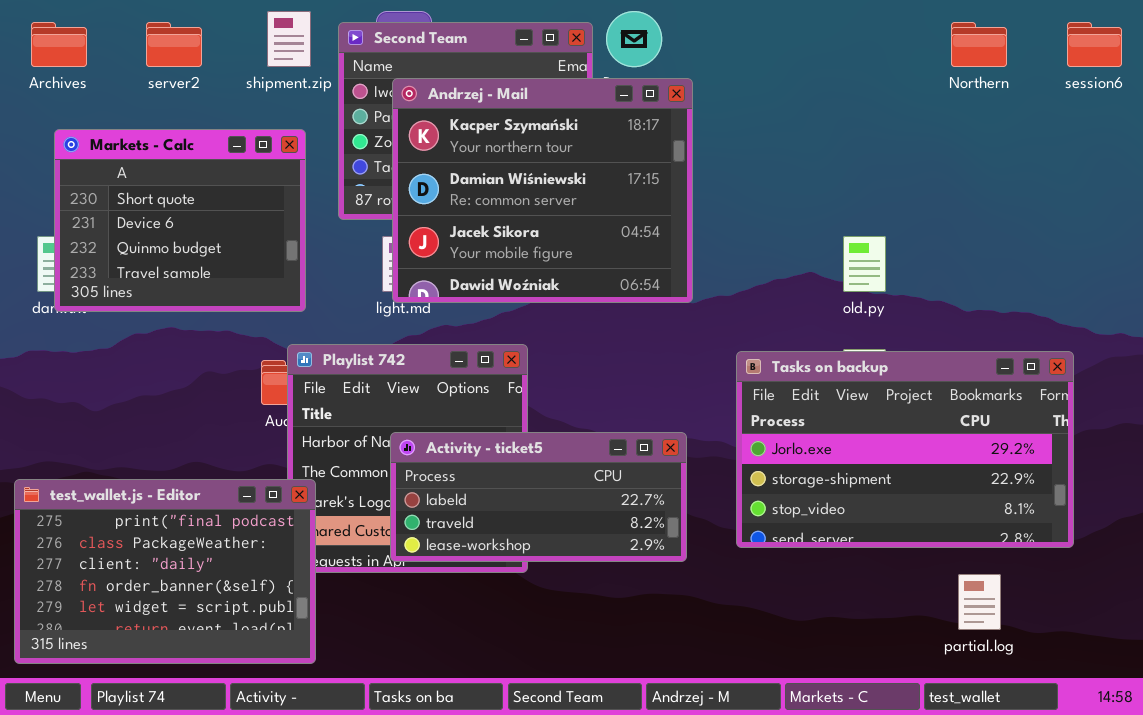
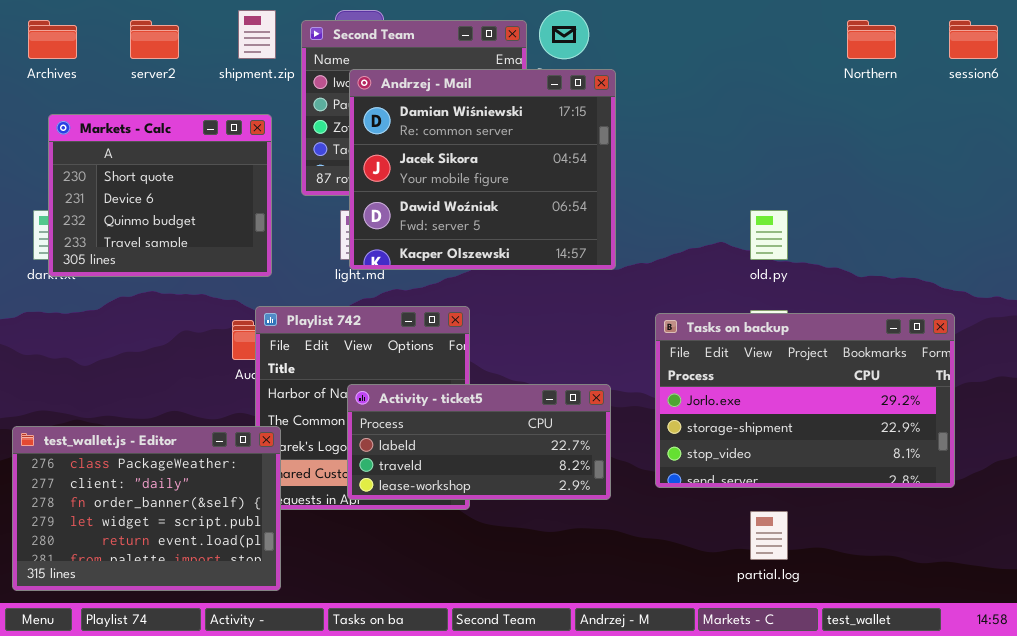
Andrzej - Mail: [392,78,693,303] -> [349,69,616,270], scrolled down 1 row
test_wallet.js - Editor: [14,479,316,664] -> [12,426,281,591], scrolled down 1 row
partial.log: [958,574,1001,630] -> [750,511,788,560], moved

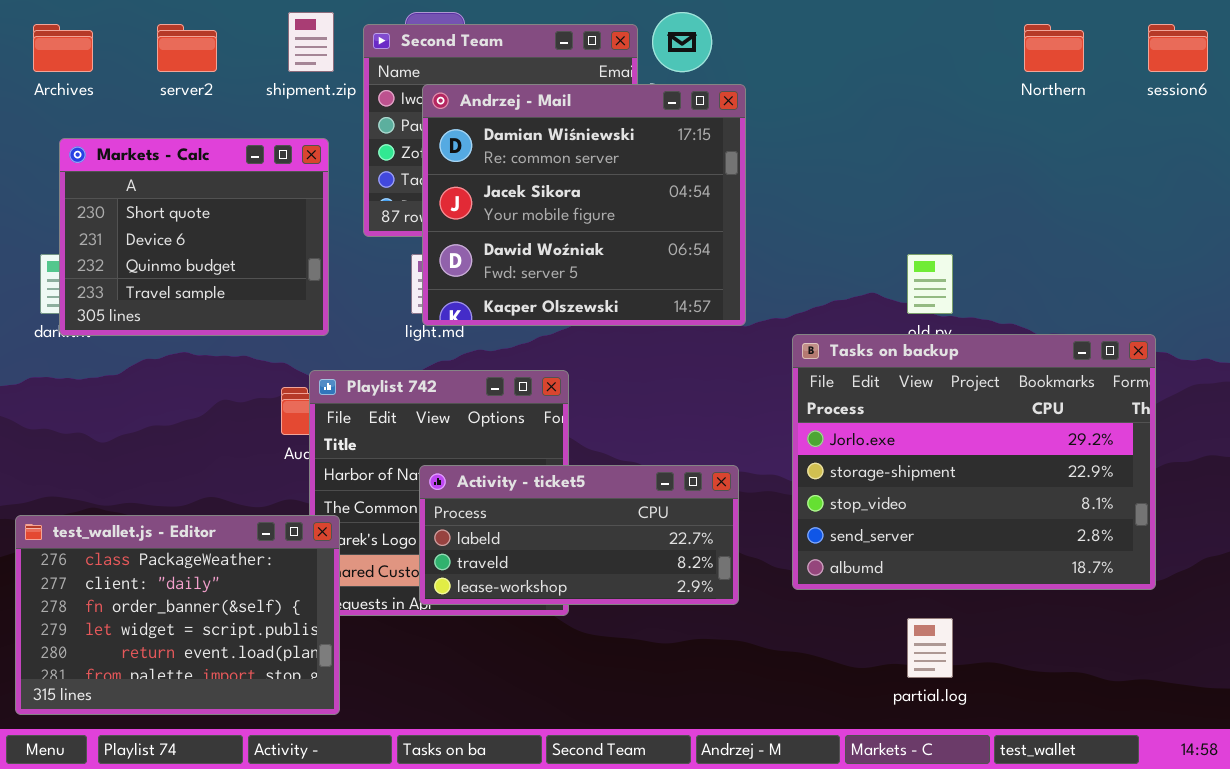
Tasks on backup: [655,313,955,488] -> [792,334,1156,590], resized

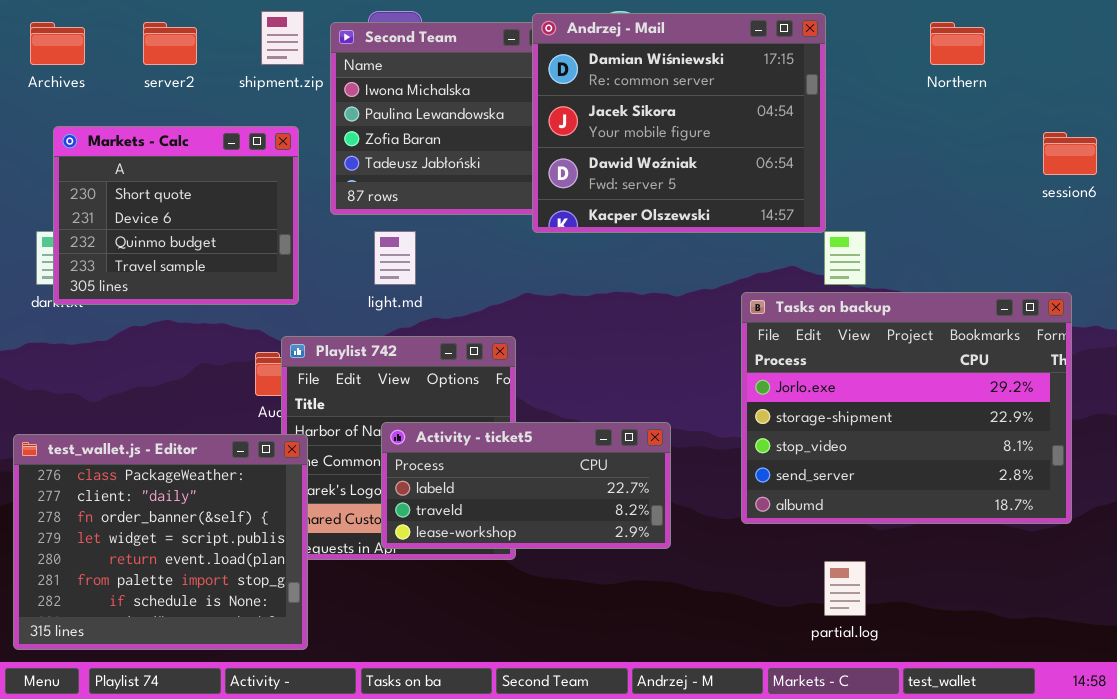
session6: [1148,24,1208,72] -> [1043,132,1097,175], moved
Andrzej - Mail: [422,84,746,326] -> [532,13,826,233], moved
Tasks on backup: [792,334,1156,590] -> [741,292,1072,524], moved
test_wallet.js - Editor: [15,515,340,715] -> [13,434,308,650], resized

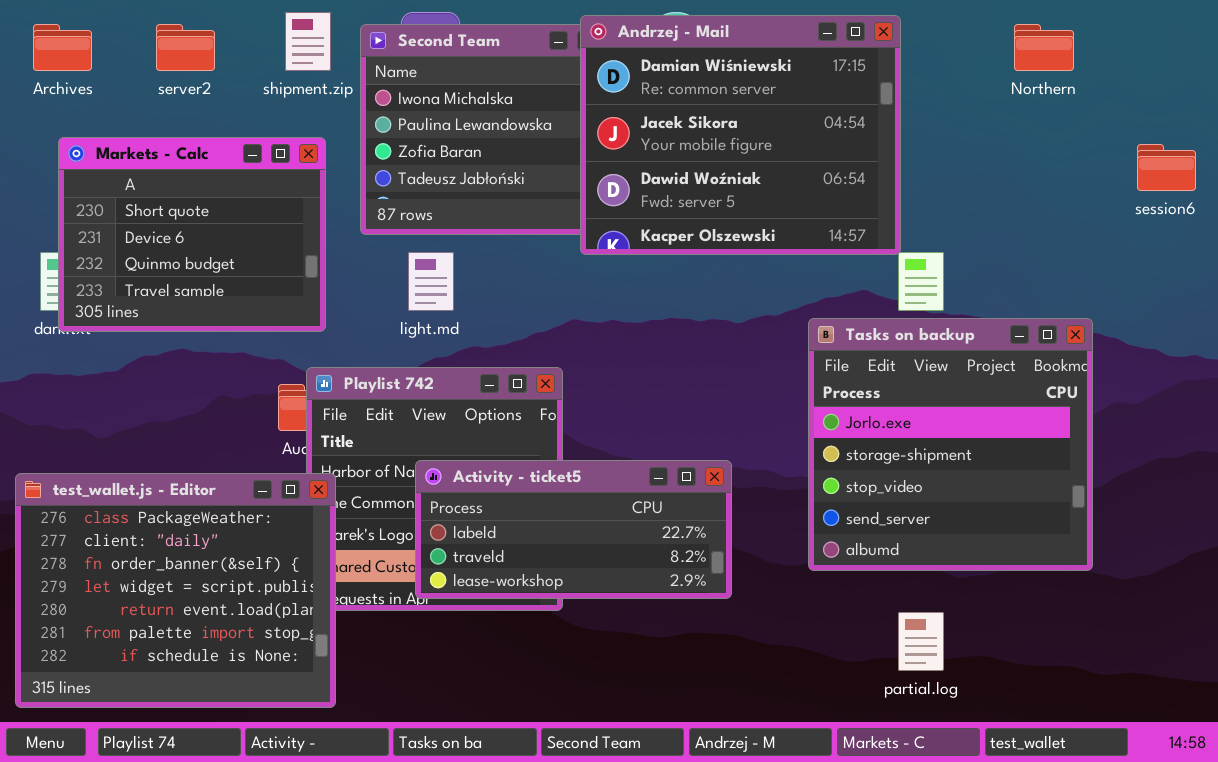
Tasks on backup: [741,292,1072,524] -> [808,318,1093,571], resized

